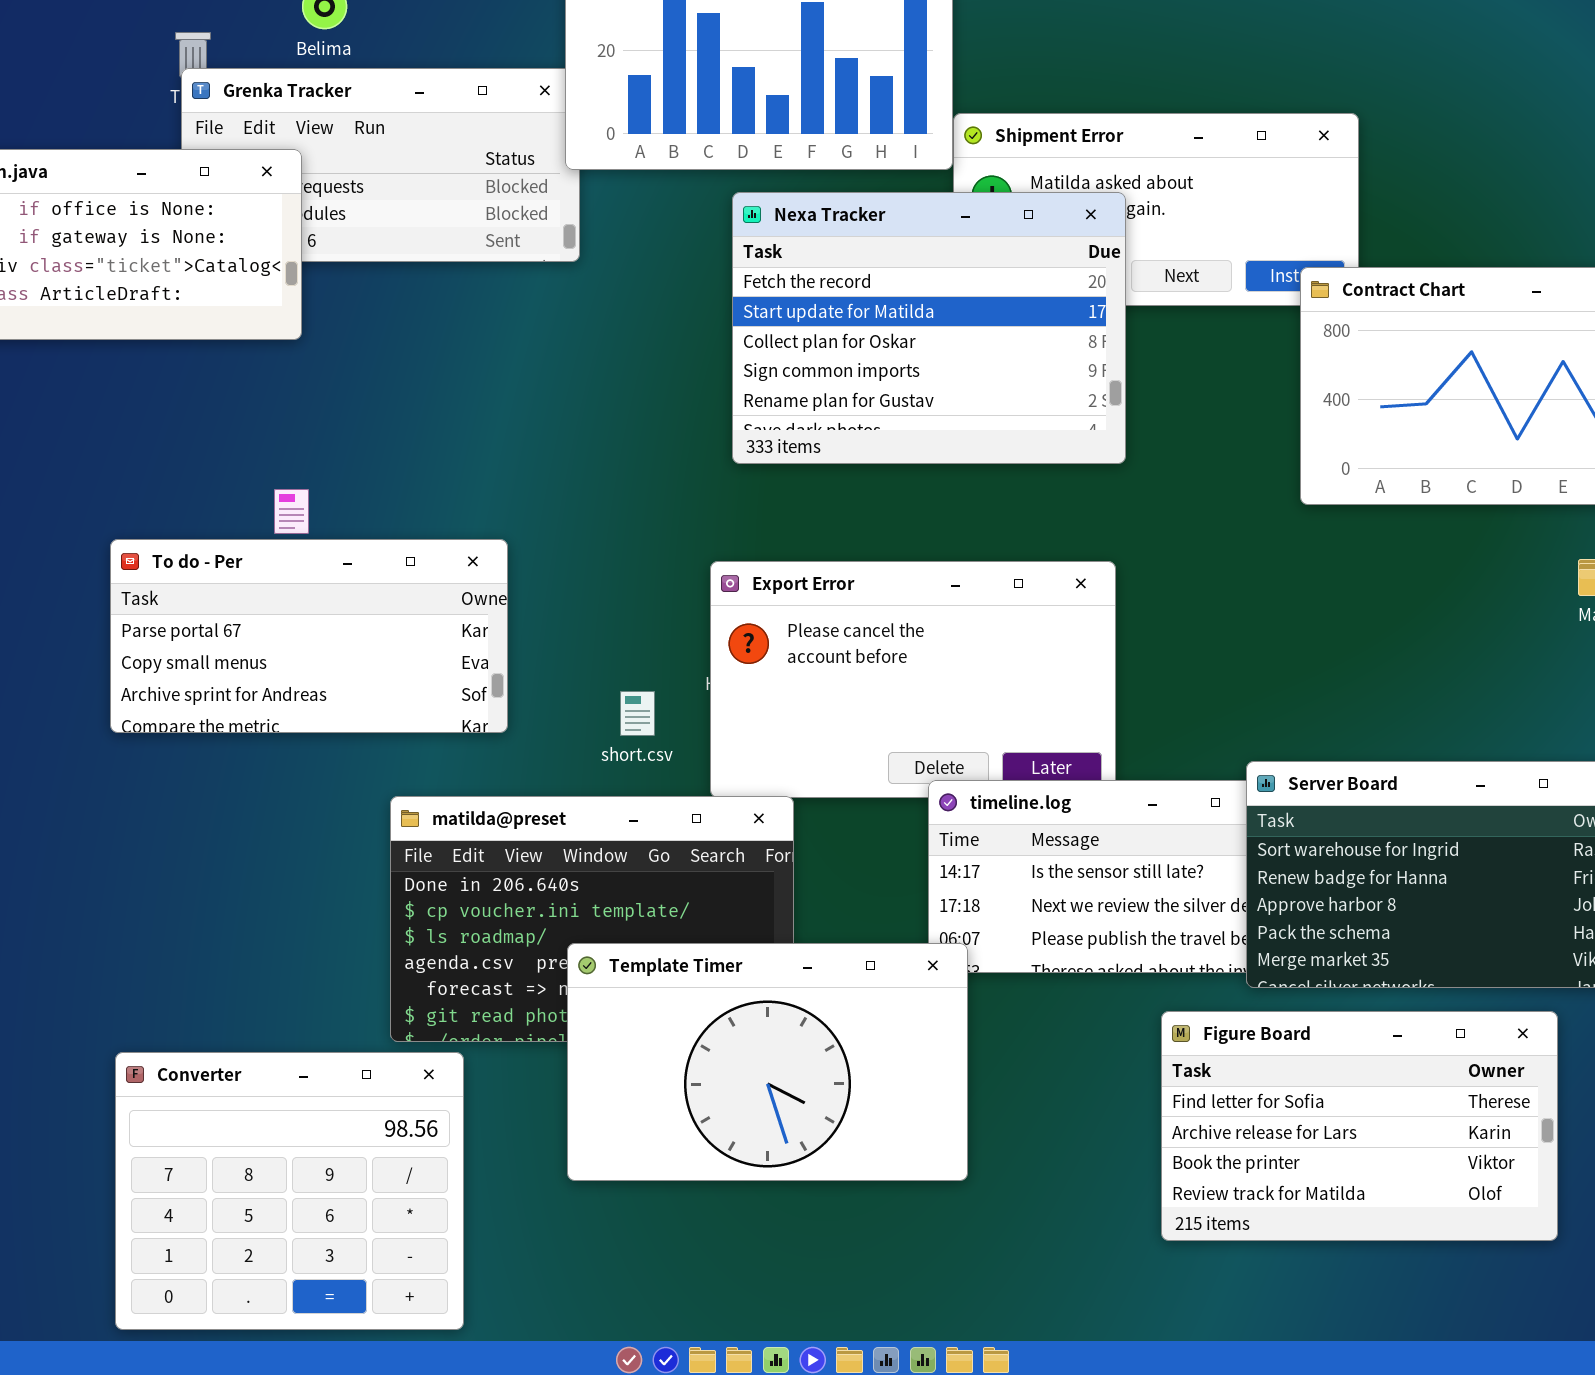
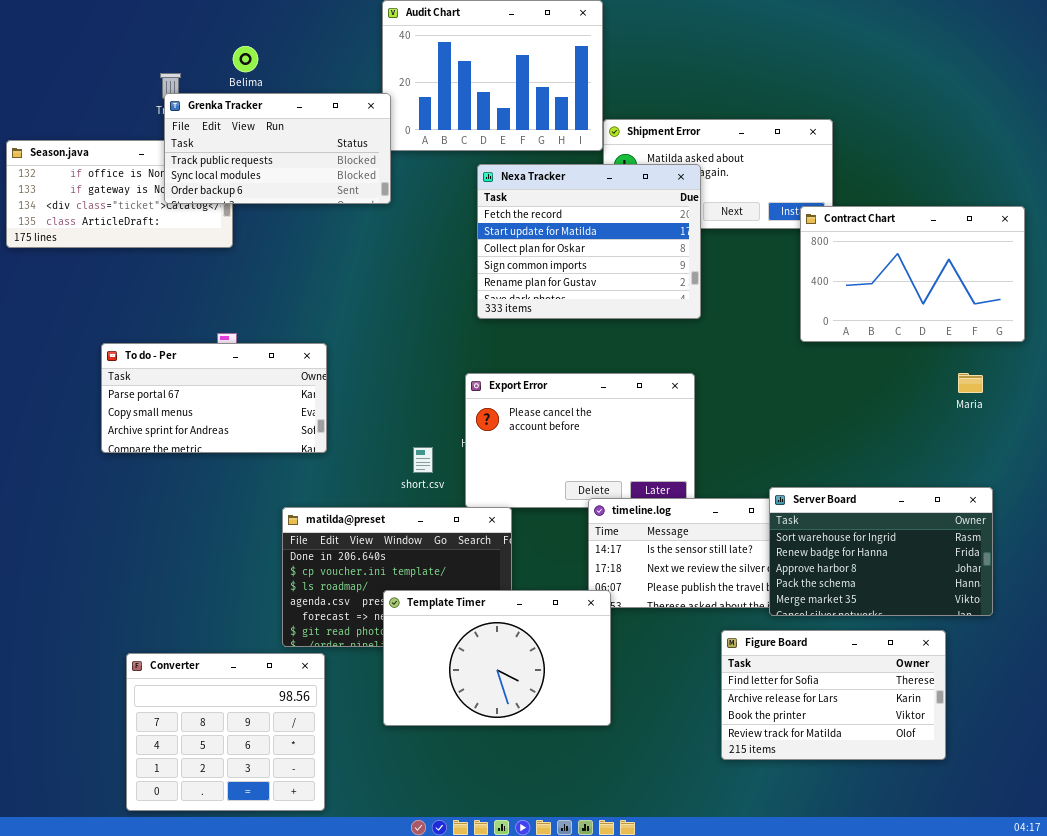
Grenka Tracker: [181,68,580,262] -> [164,93,391,204], raised
To do - Per: [110,539,508,733] -> [101,343,327,453], moved

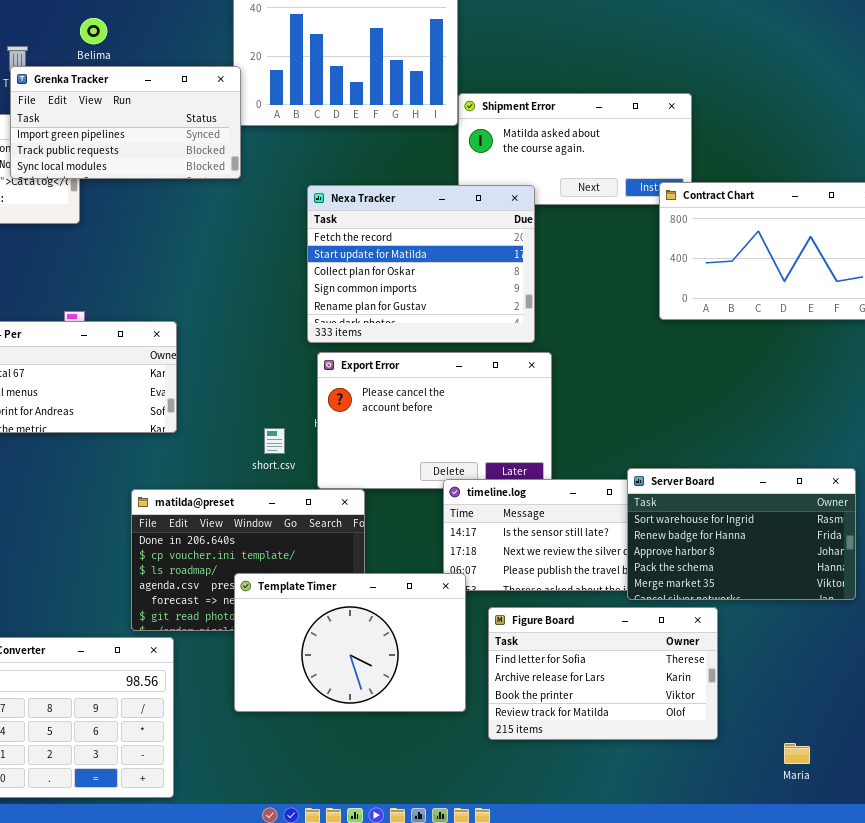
Grenka Tracker: [164,93,391,204] -> [10,66,241,179], scrolled up 1 row
Nexa Tracker: [477,164,701,319] -> [307,185,535,343], moved
Maria: [958,373,983,393] -> [784,743,810,764], moved
Figure Board: [721,630,946,760] -> [488,607,718,740], moved

